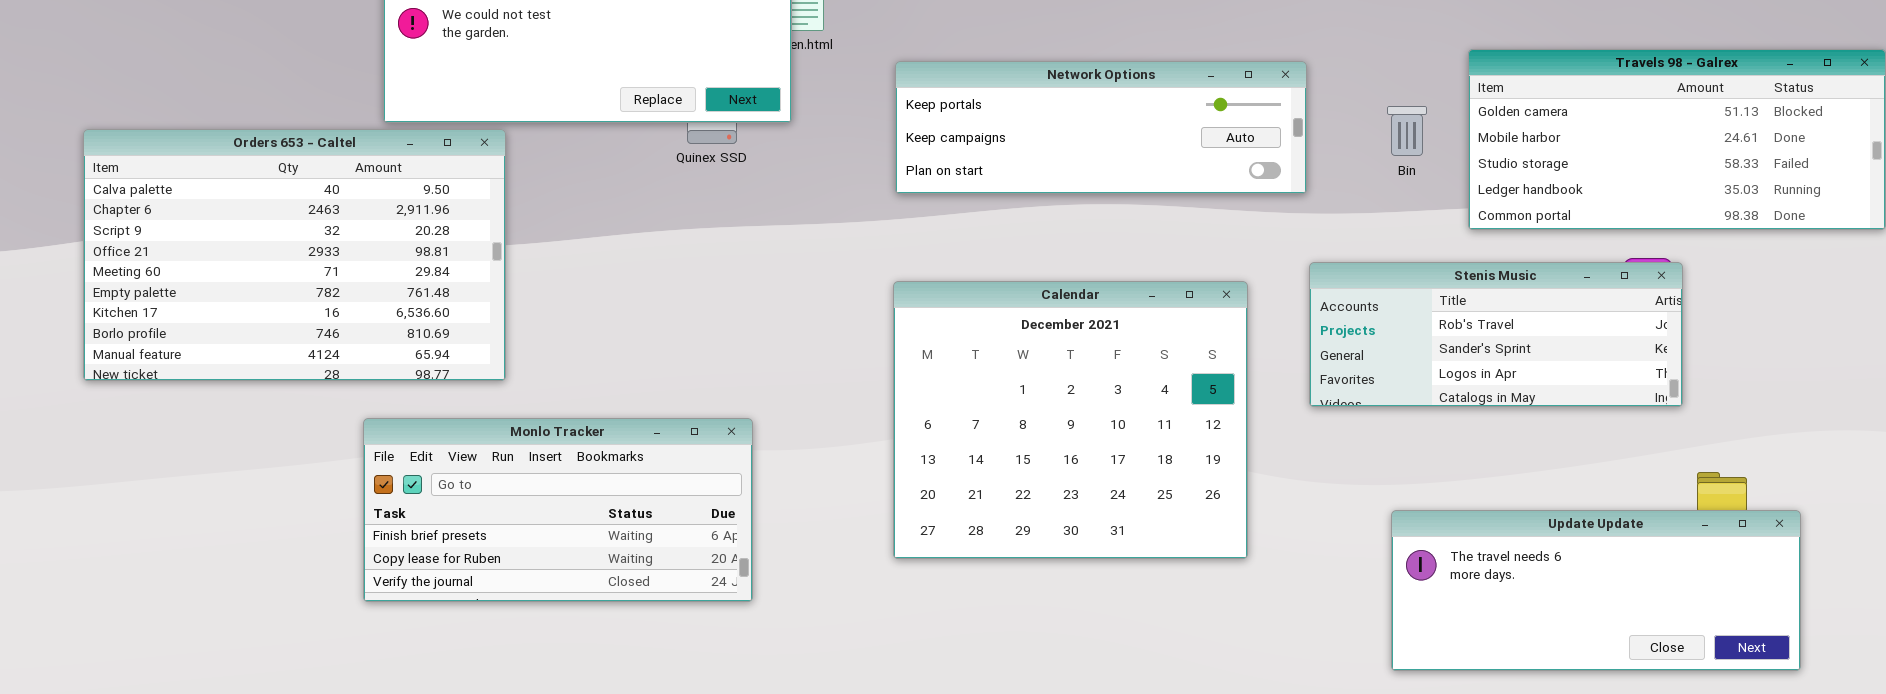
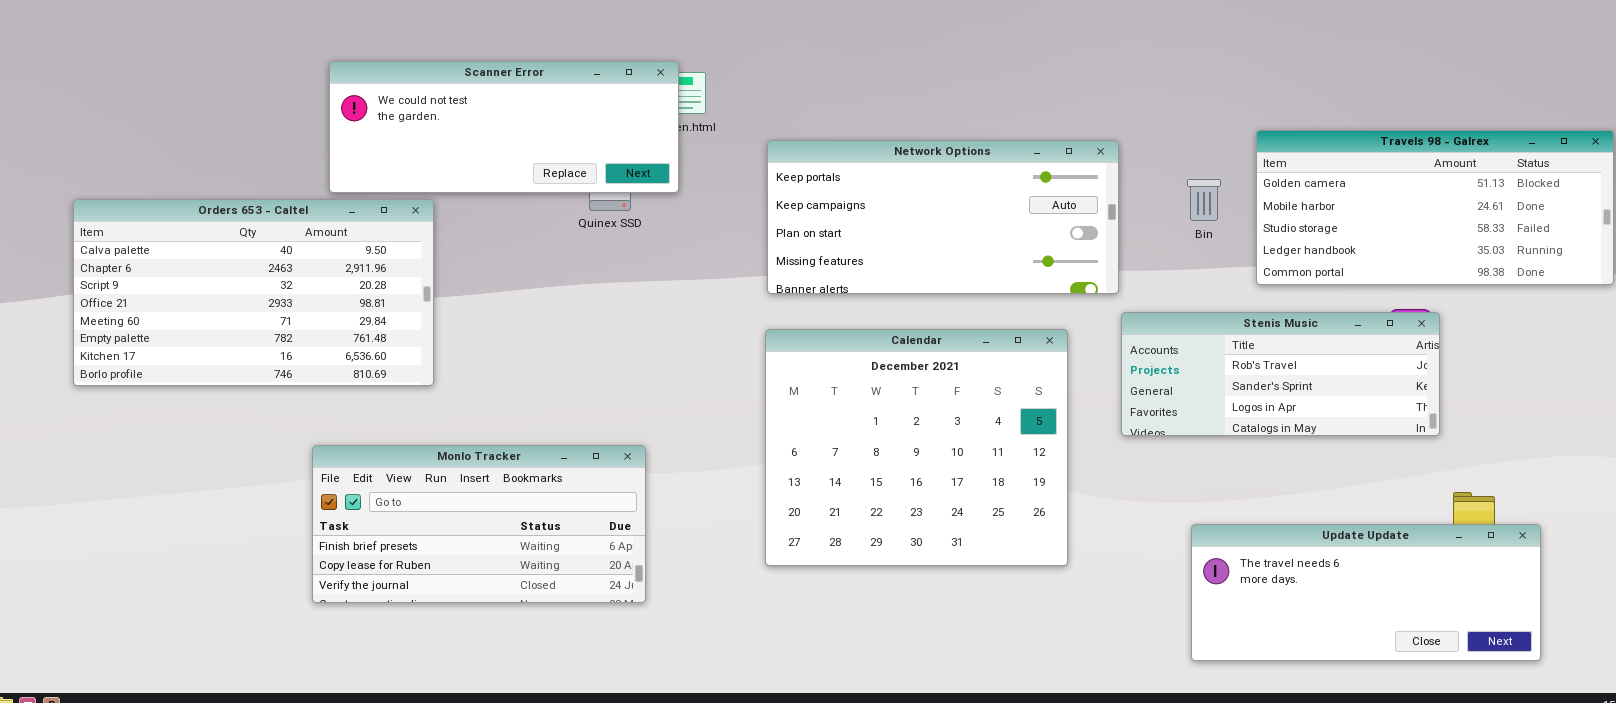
Network Options: [895,61,1307,194] -> [767,140,1119,294], resized
Orders 653 - Caltel: [83,129,506,381] -> [73,199,434,386], resized

